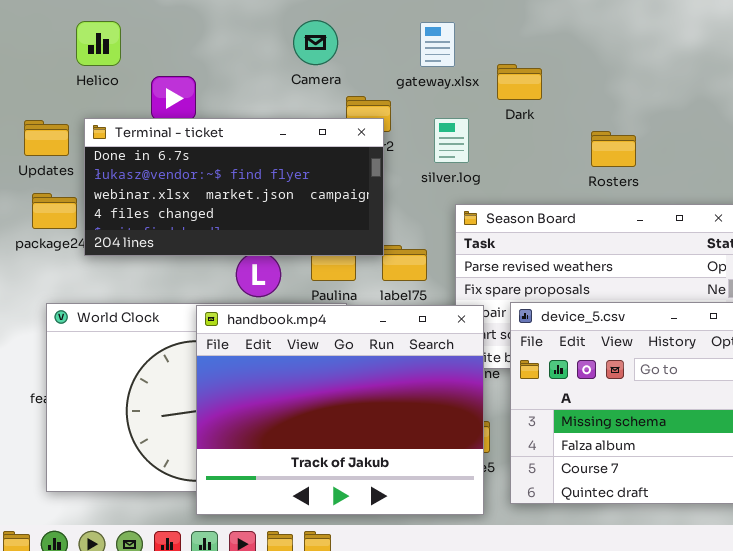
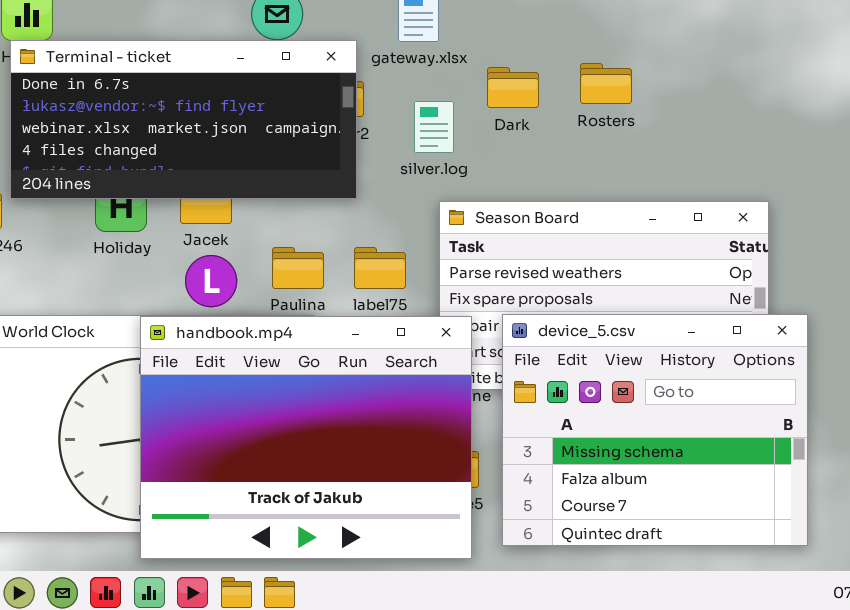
Dark: [497,64,542,100] -> [487,67,539,108], moved
Terminal - ticket: [84,118,384,256] -> [10,40,357,199], moved
Rosters: [591,131,636,167] -> [580,63,632,104], moved

